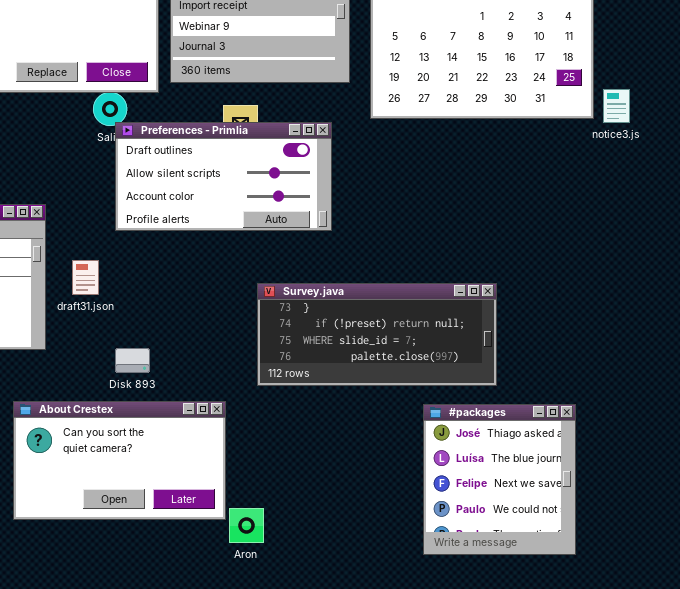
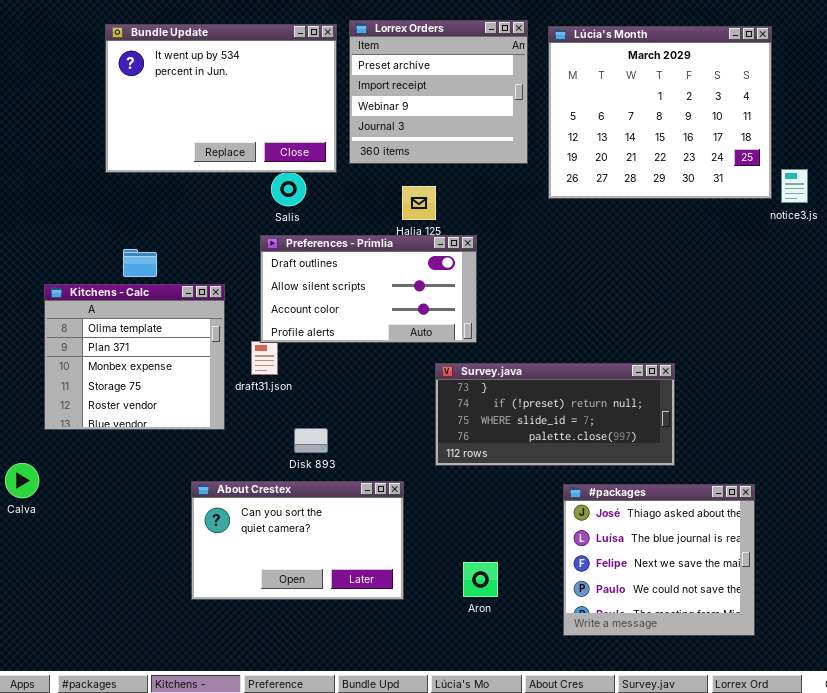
Preferences - Primlia: [115,122,332,231] -> [260,235,477,343], moved
#packages: [423,404,576,555] -> [563,484,755,636], resized
Aron: [229,508,264,543] -> [463,562,498,597], moved

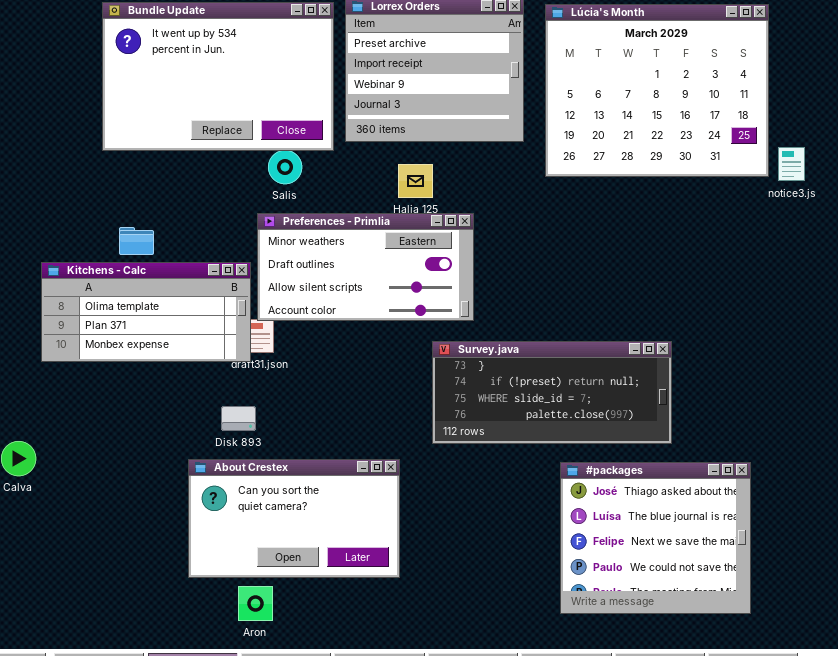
Preferences - Primlia: [260,235,477,343] -> [257,213,474,321], scrolled up 1 row
Kitchens - Calc: [44,284,225,430] -> [41,262,251,362], resized
Disk 893: [294,428,328,453] -> [221,406,256,431], moved
Aron: [463,562,498,597] -> [238,586,273,621], moved

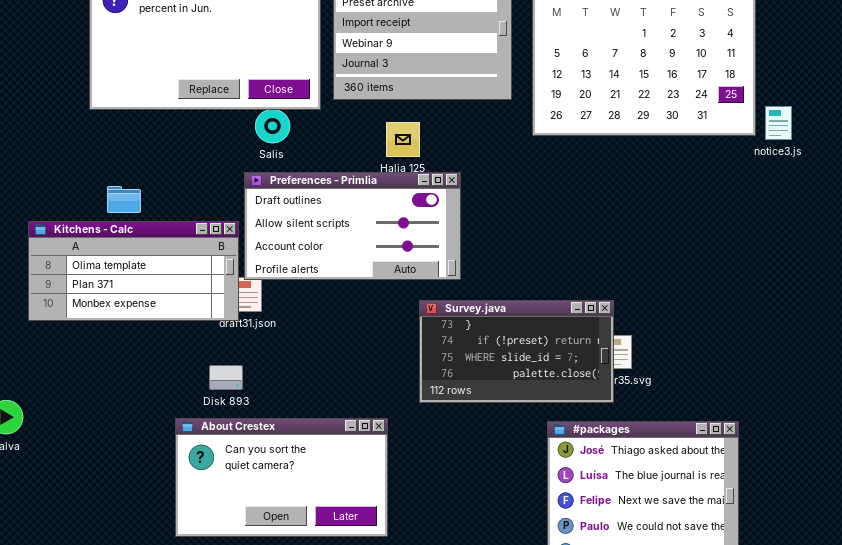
Preferences - Primlia: [257,213,474,321] -> [244,172,461,280], scrolled down 1 row
Survey.java: [432,341,672,444] -> [419,300,614,403], resized

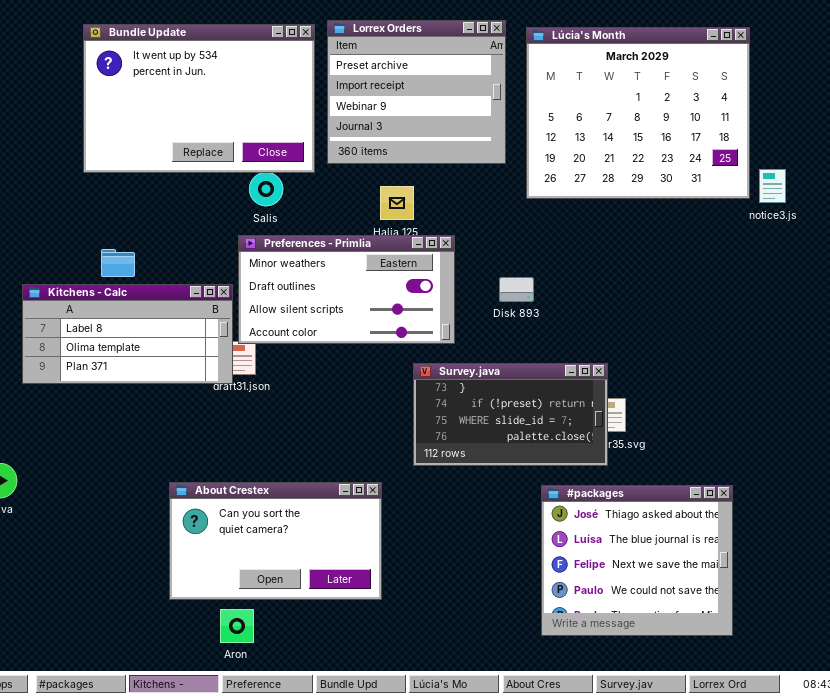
Preferences - Primlia: [244,172,461,280] -> [238,235,455,344], scrolled up 1 row
Kitchens - Calc: [28,221,239,321] -> [22,284,233,384], scrolled up 1 row
Disk 893: [209,365,243,390] -> [499,277,534,302], moved

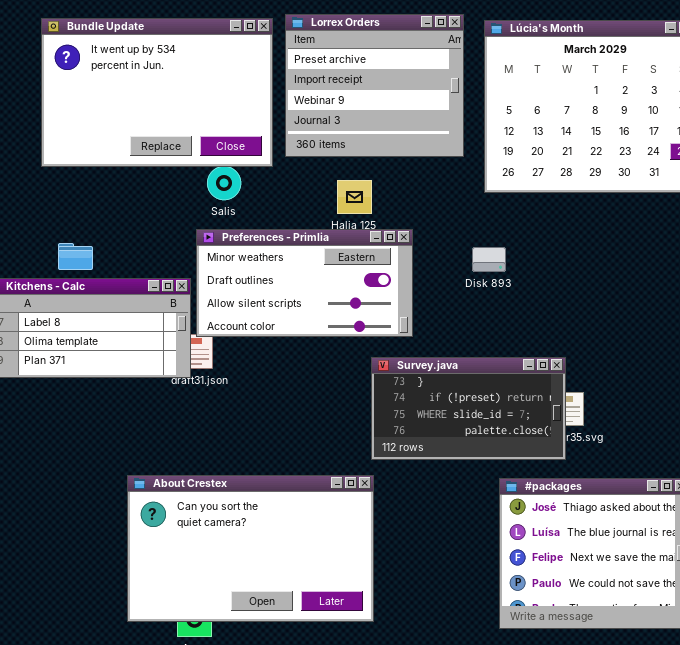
Disk 893: [499,277,534,302] -> [472,247,506,272], moved
About Crestex: [169,482,382,600] -> [127,475,374,622], resized

